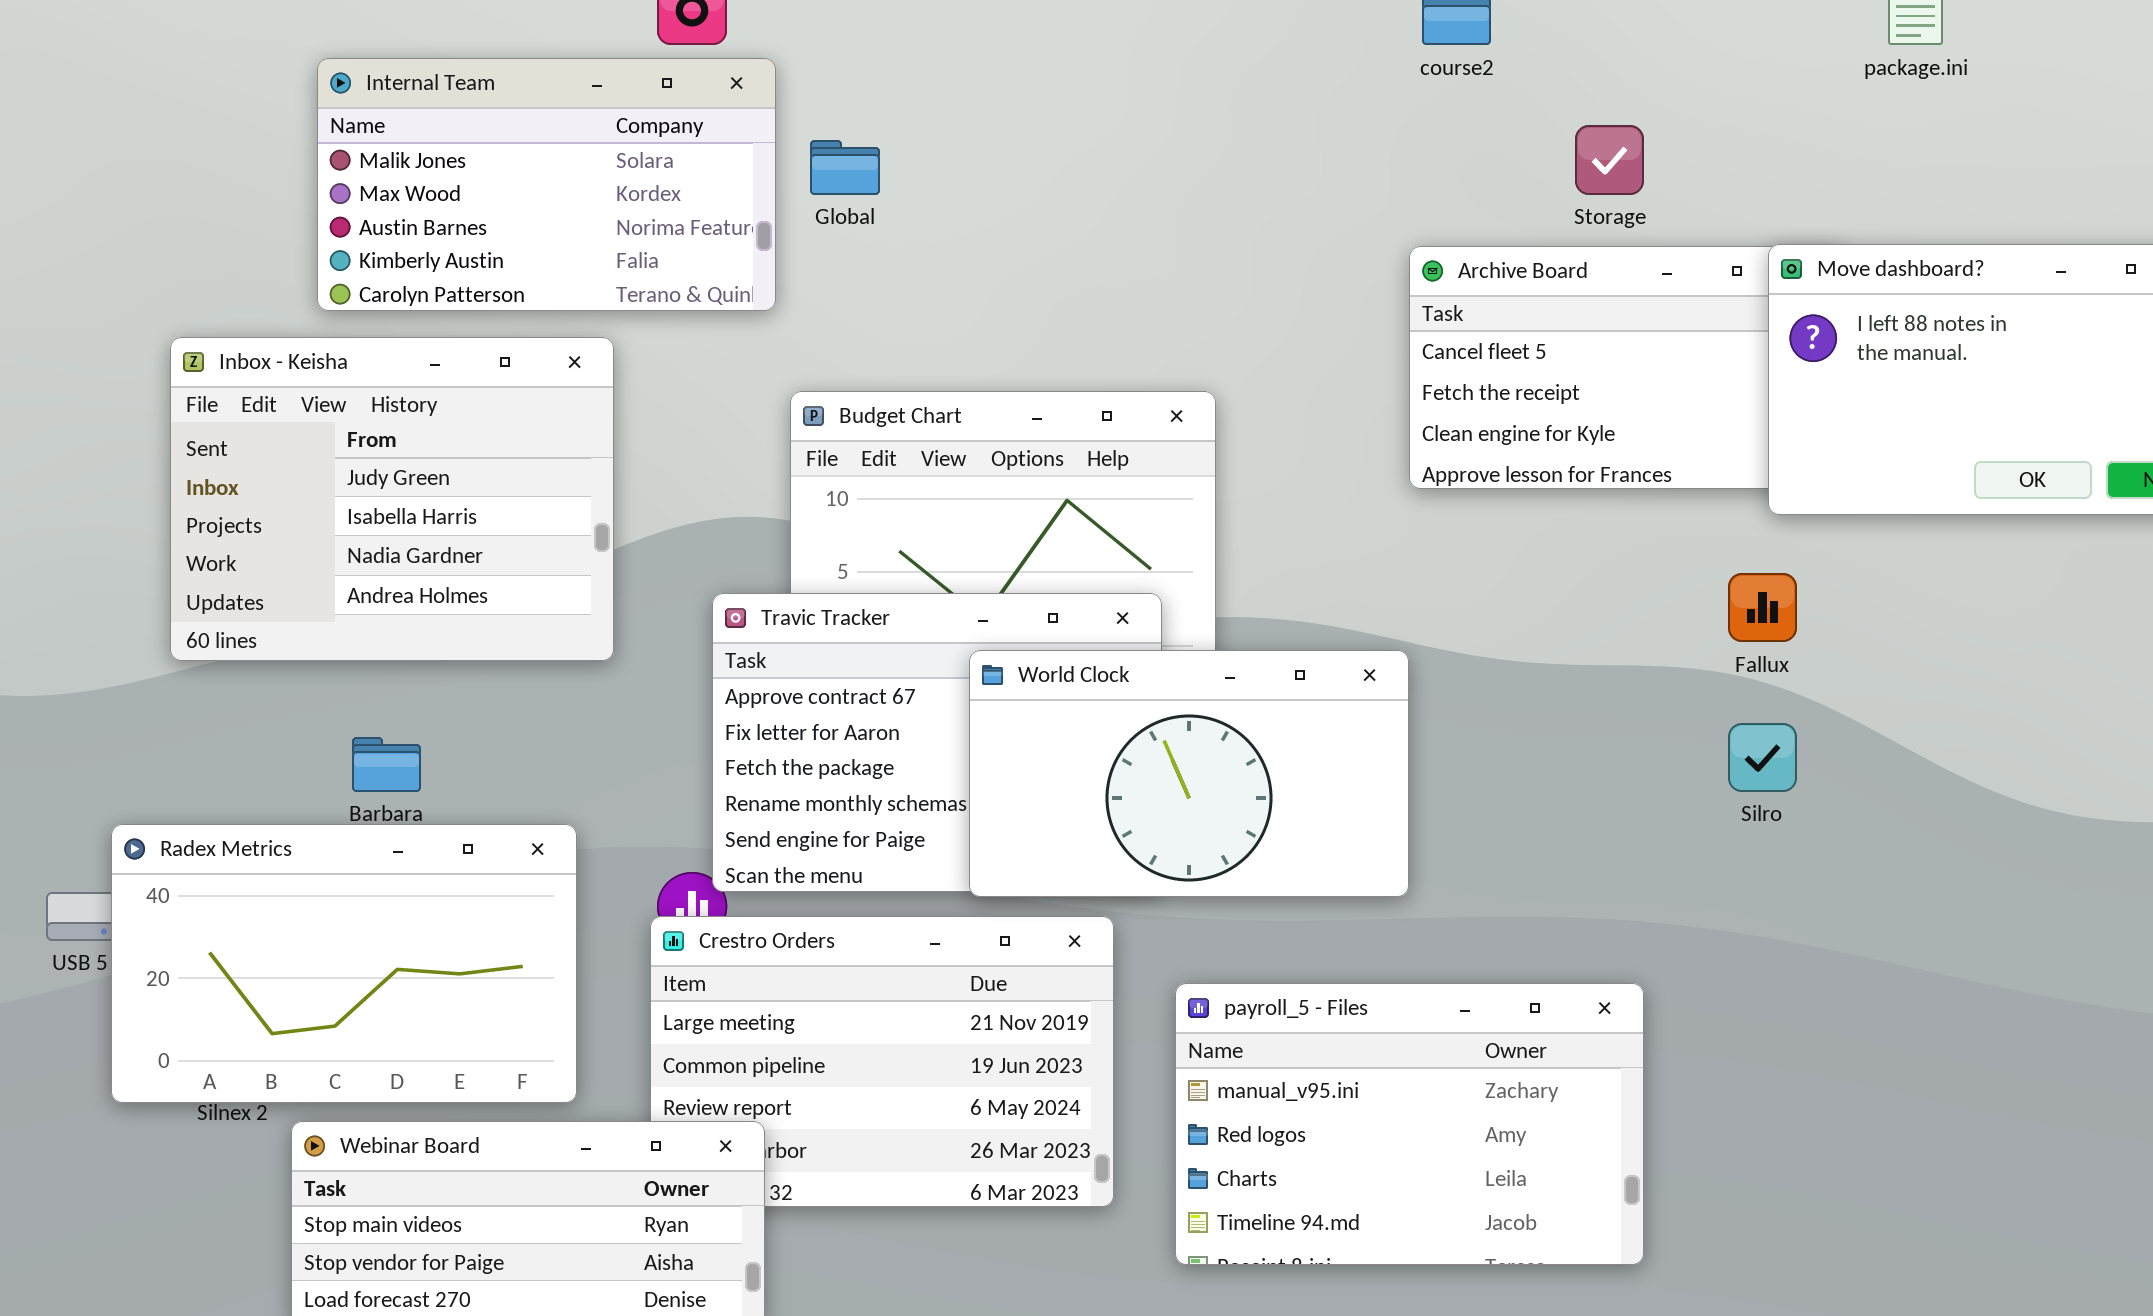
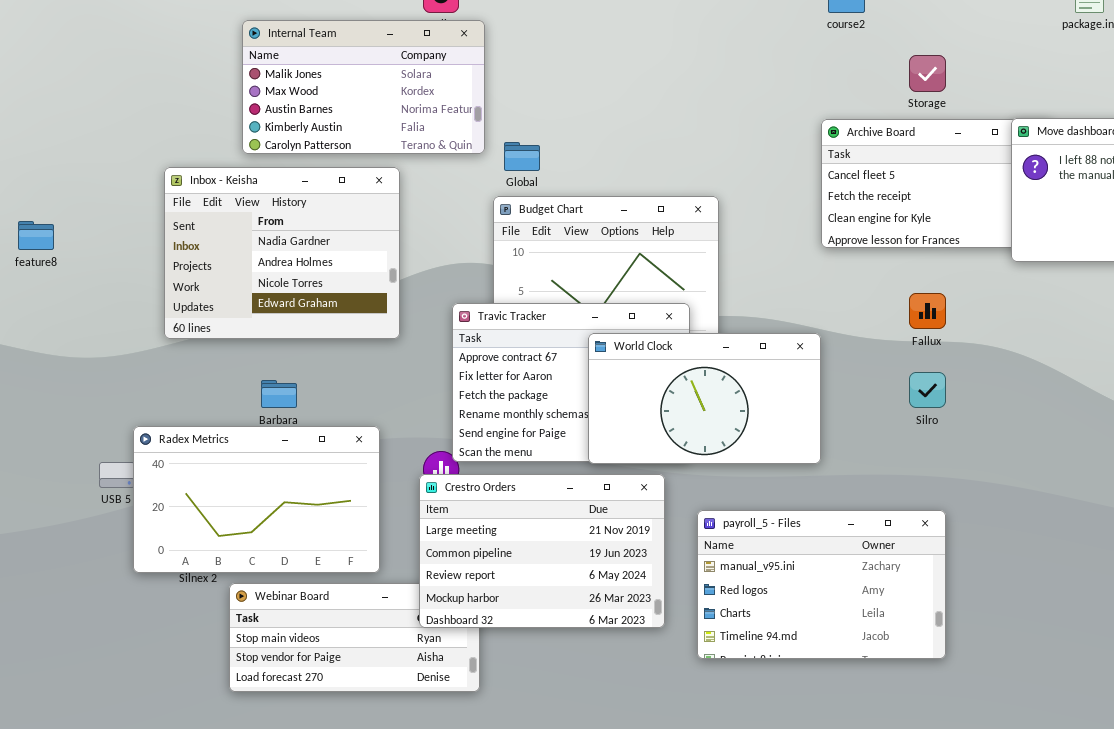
Global: [810,140,880,195] -> [504,142,540,171], moved
Inbox - Keisha: [170,337,614,661] -> [164,167,400,339], scrolled down 2 rows
Fallux: [1728,573,1797,642] -> [909,293,946,329], moved
Silro: [1728,723,1797,792] -> [909,372,946,408], moved
Crestro Orders: [650,916,1114,1207] -> [419,474,665,628], raised

